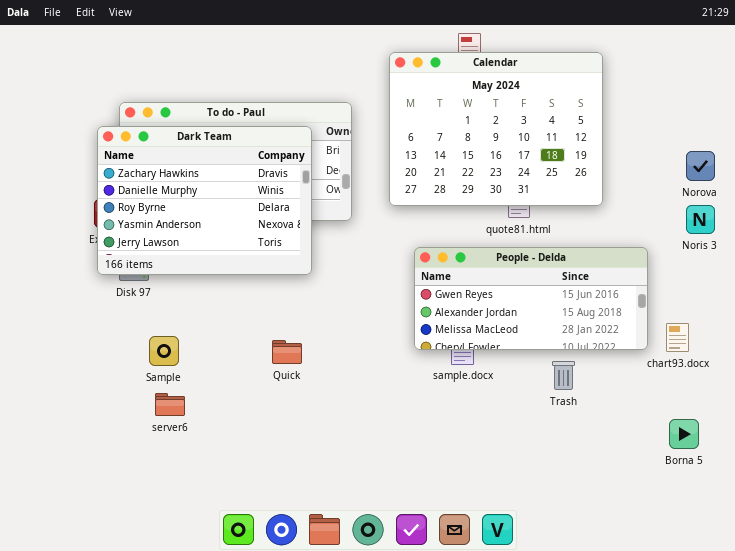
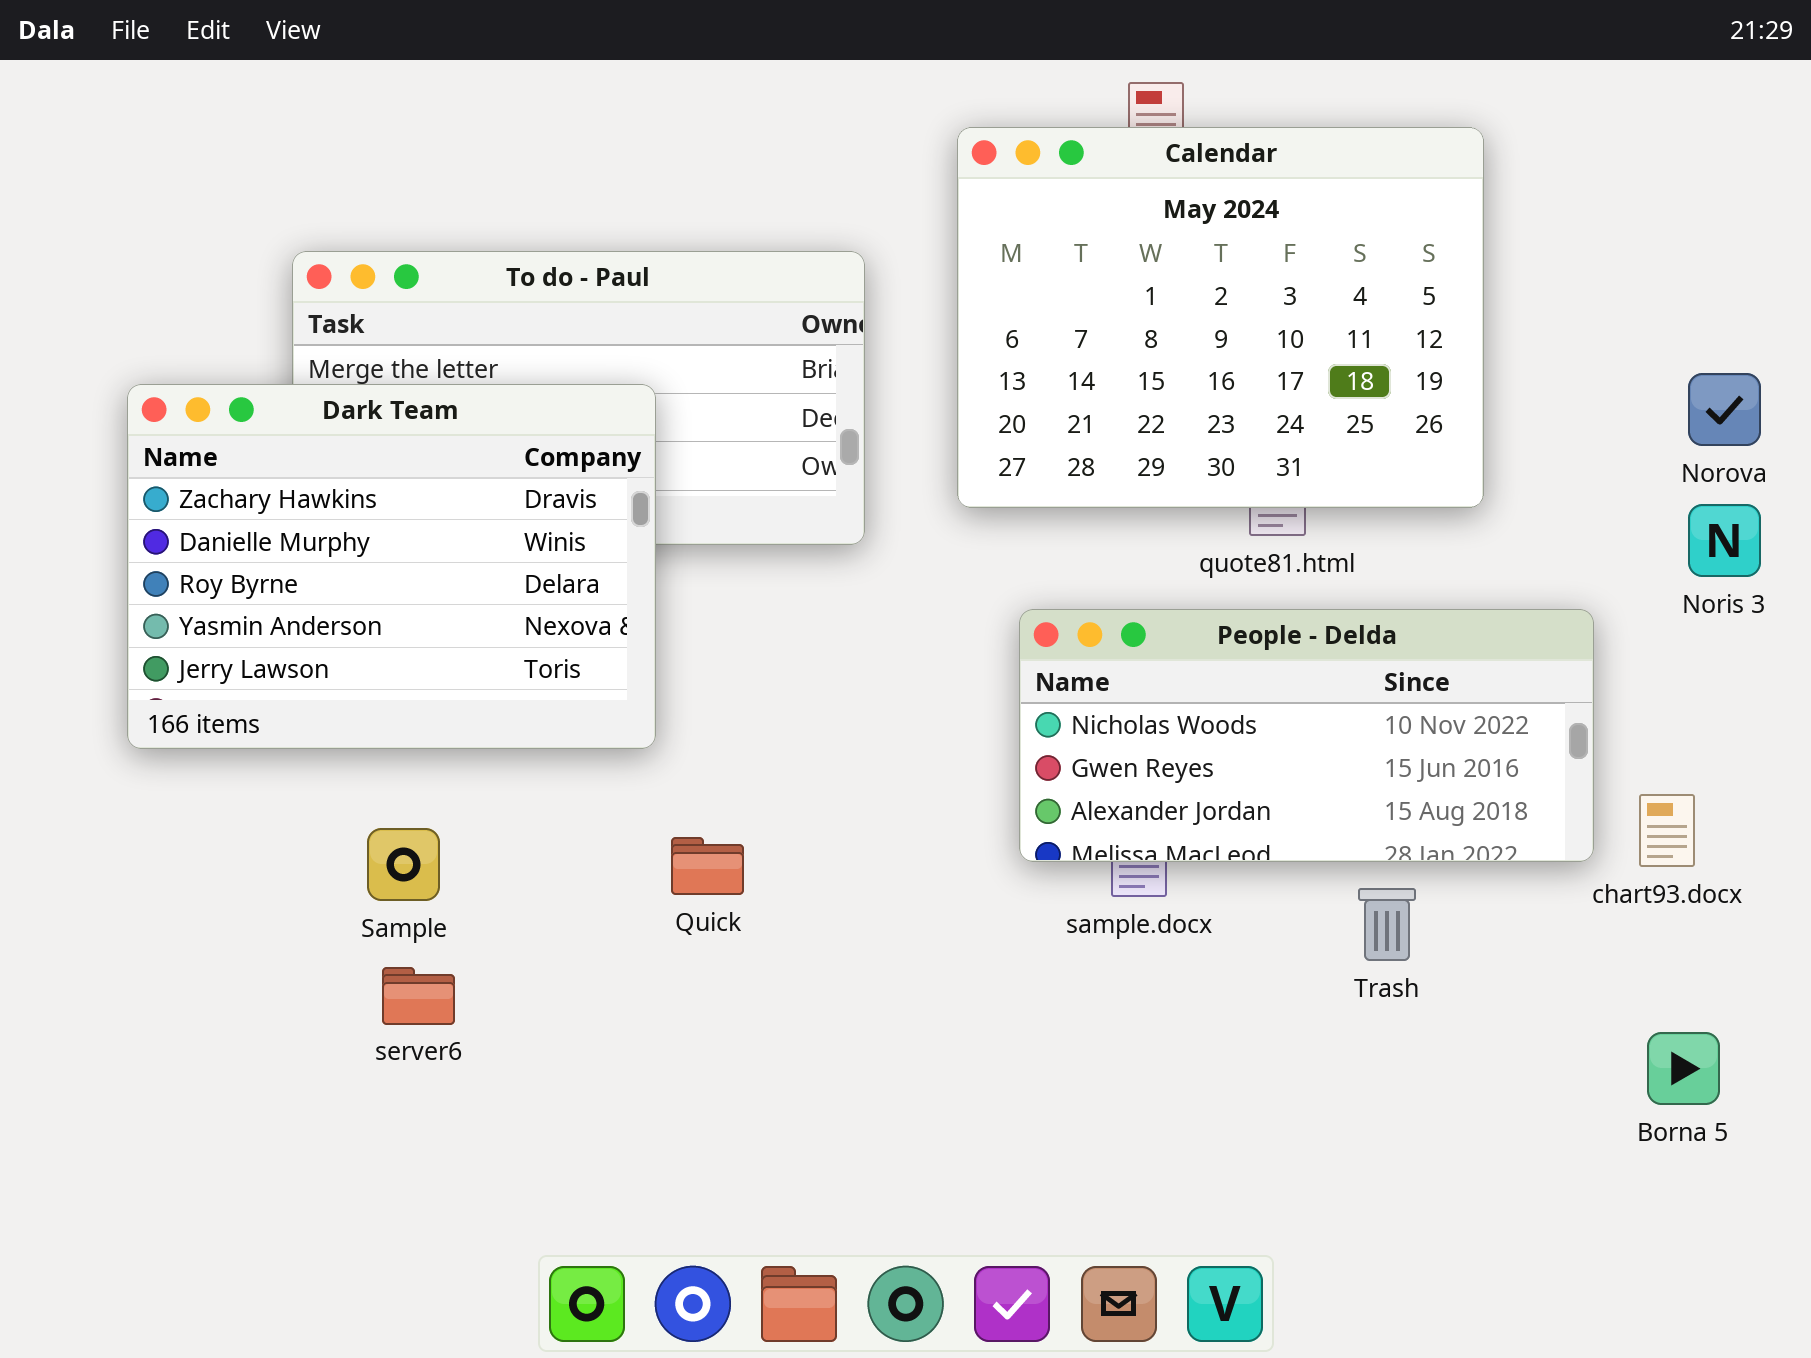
Dark Team: [97,126,312,275] -> [127,384,656,749], moved
People - Delda: [414,247,648,350] -> [1019,609,1594,862], scrolled up 1 row

